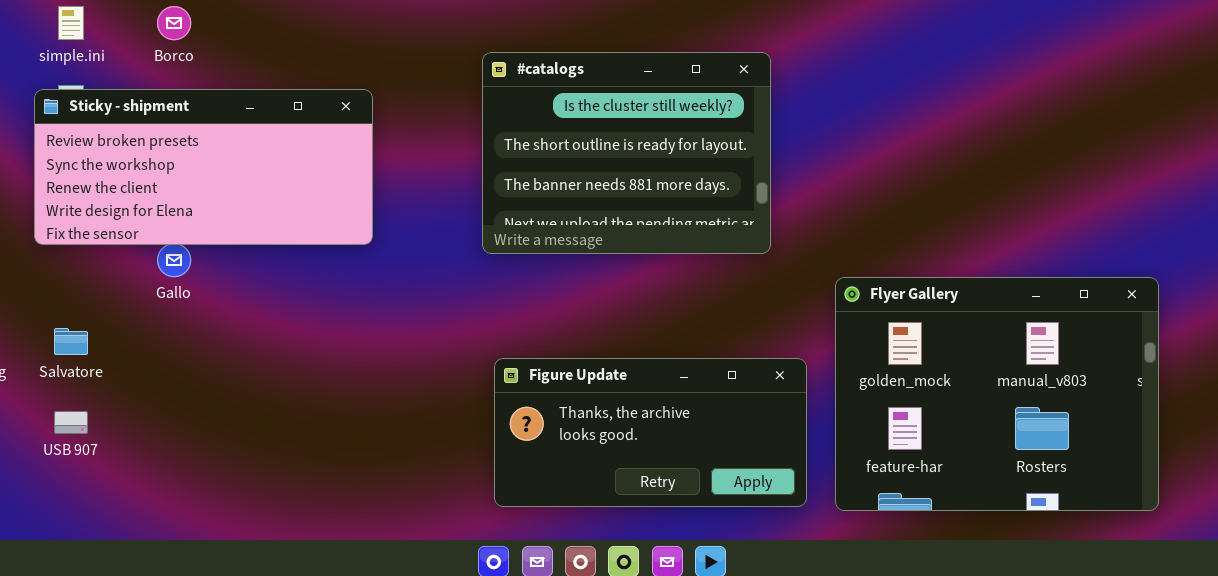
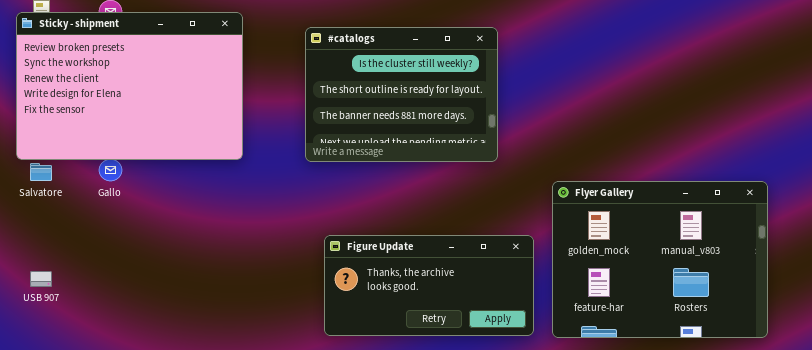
#catalogs: [482,52,771,254] -> [305,27,498,162], moved
Sticky - shipment: [34,89,373,245] -> [16,12,243,160], resized
Salvatore: [54,328,88,355] -> [30,163,52,181], moved

